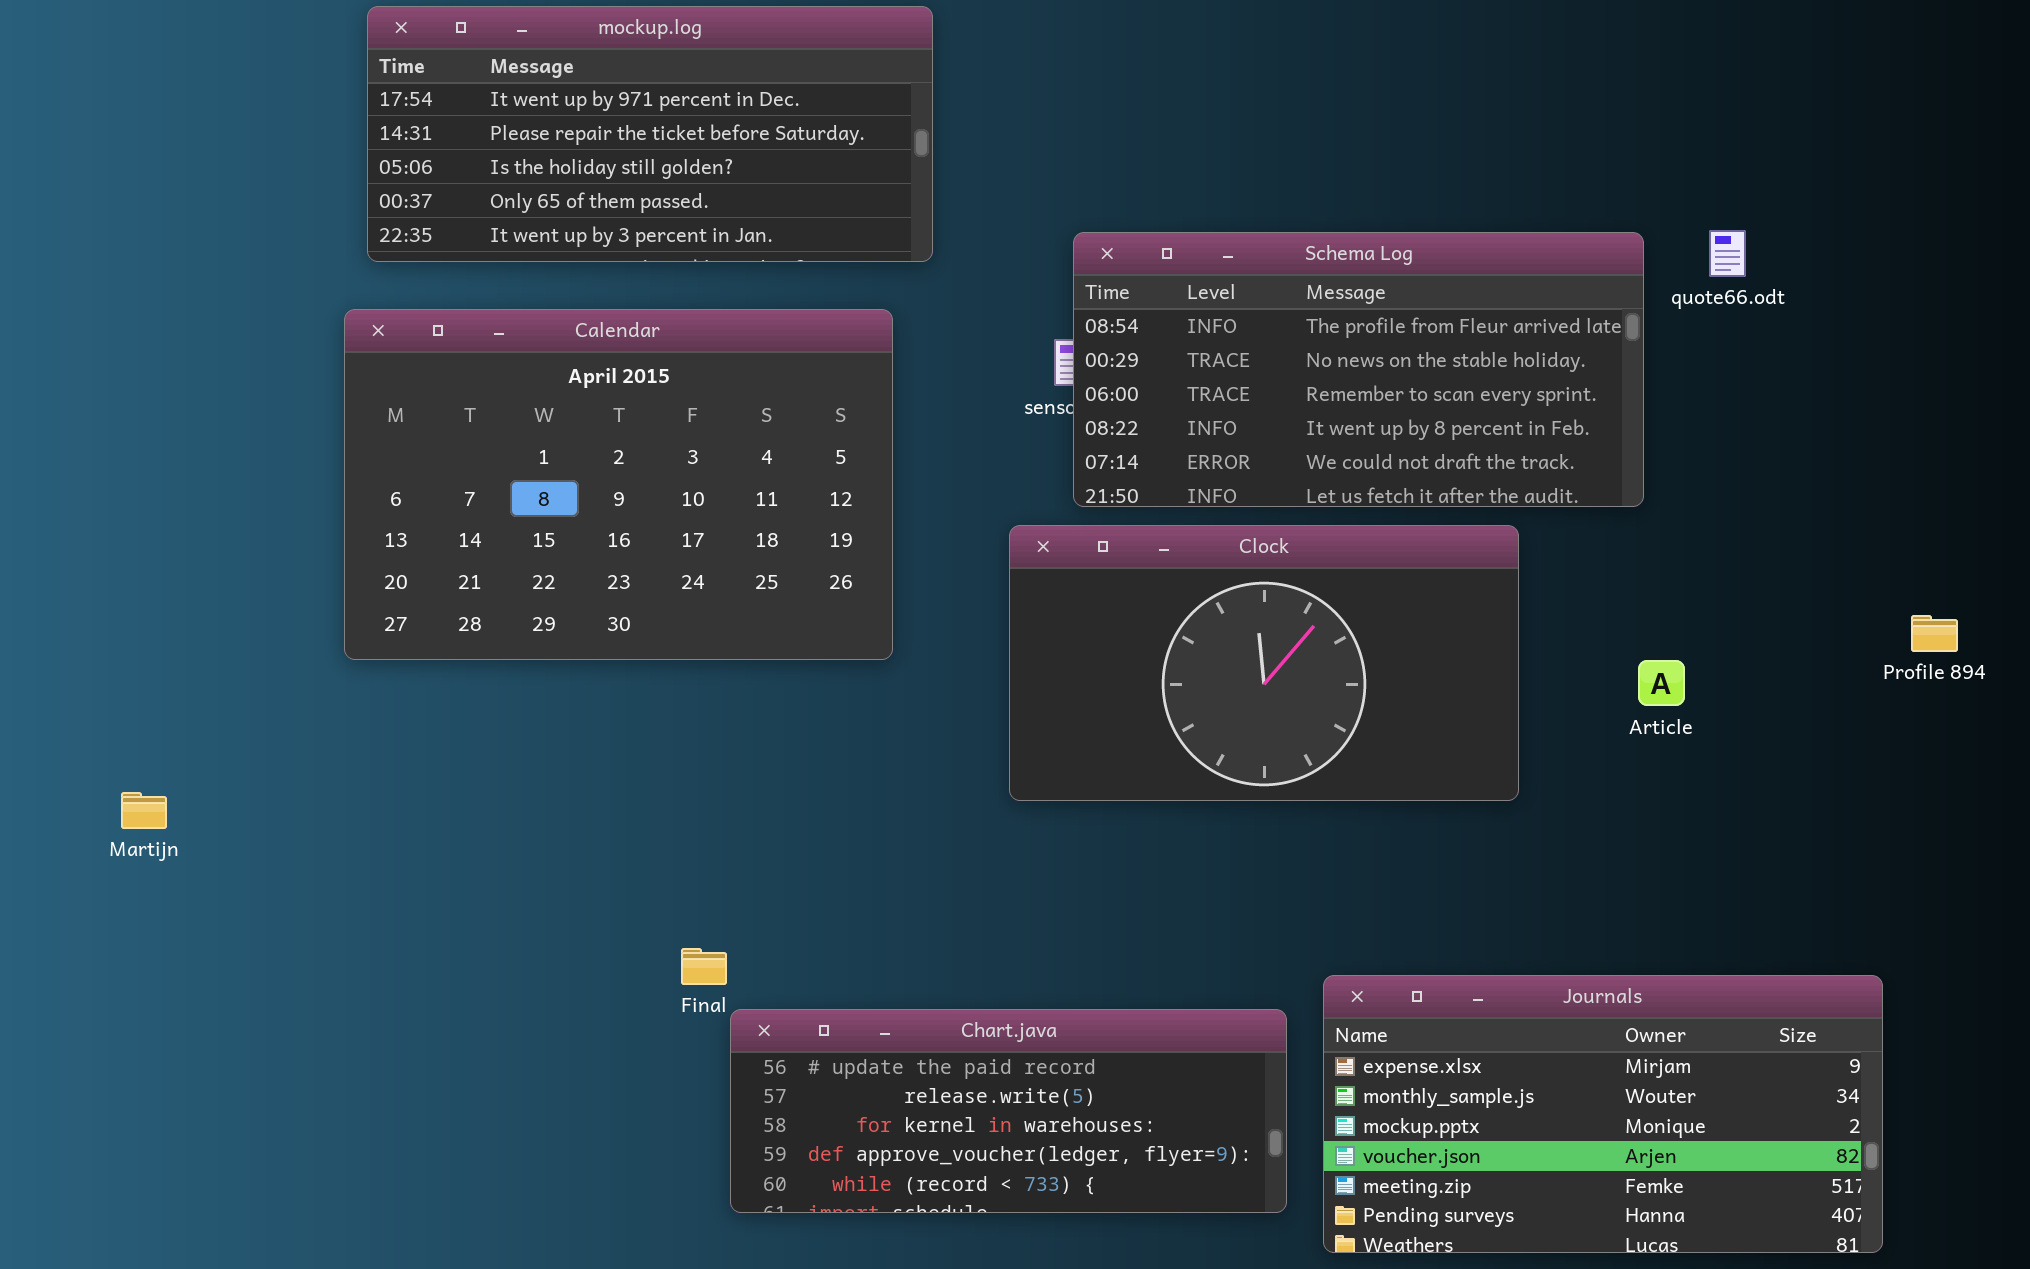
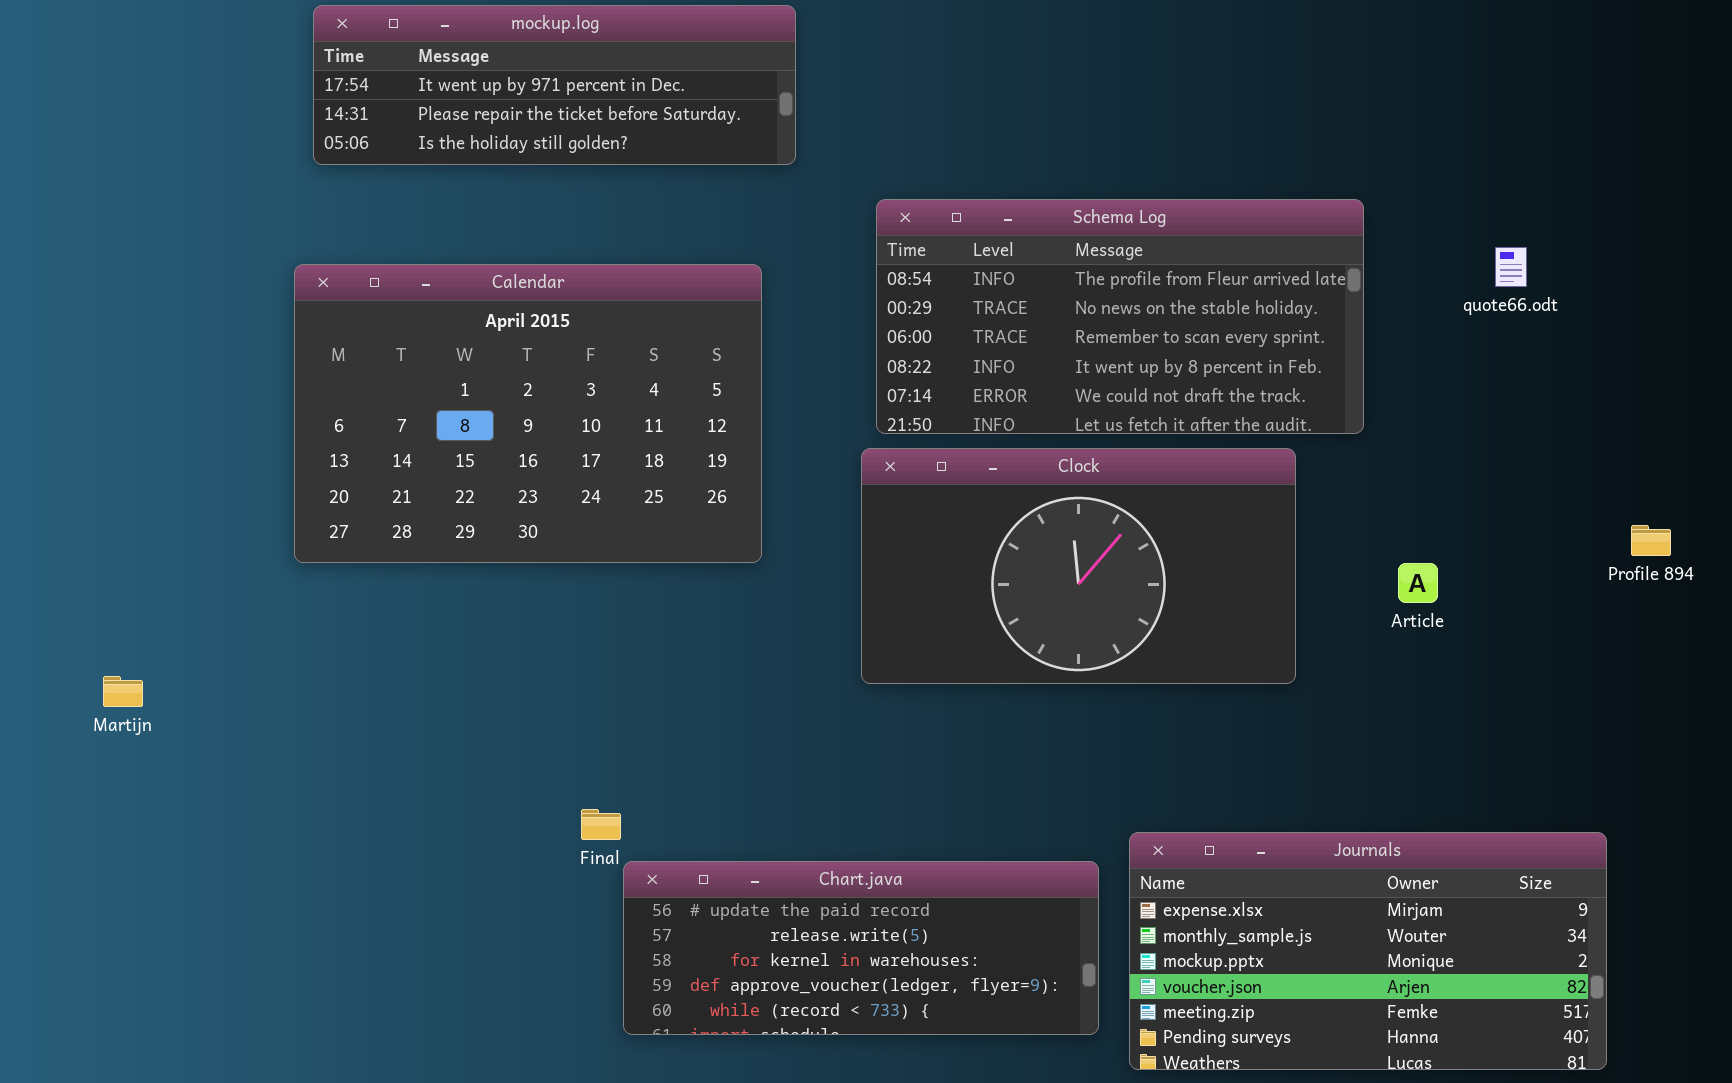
mockup.log: [367,6,933,262] -> [313,5,796,165], resized
quote66.odt: [1709,230,1746,277] -> [1495,247,1527,287], moved
Schema Log: [1073,232,1644,507] -> [876,199,1364,434], moved

